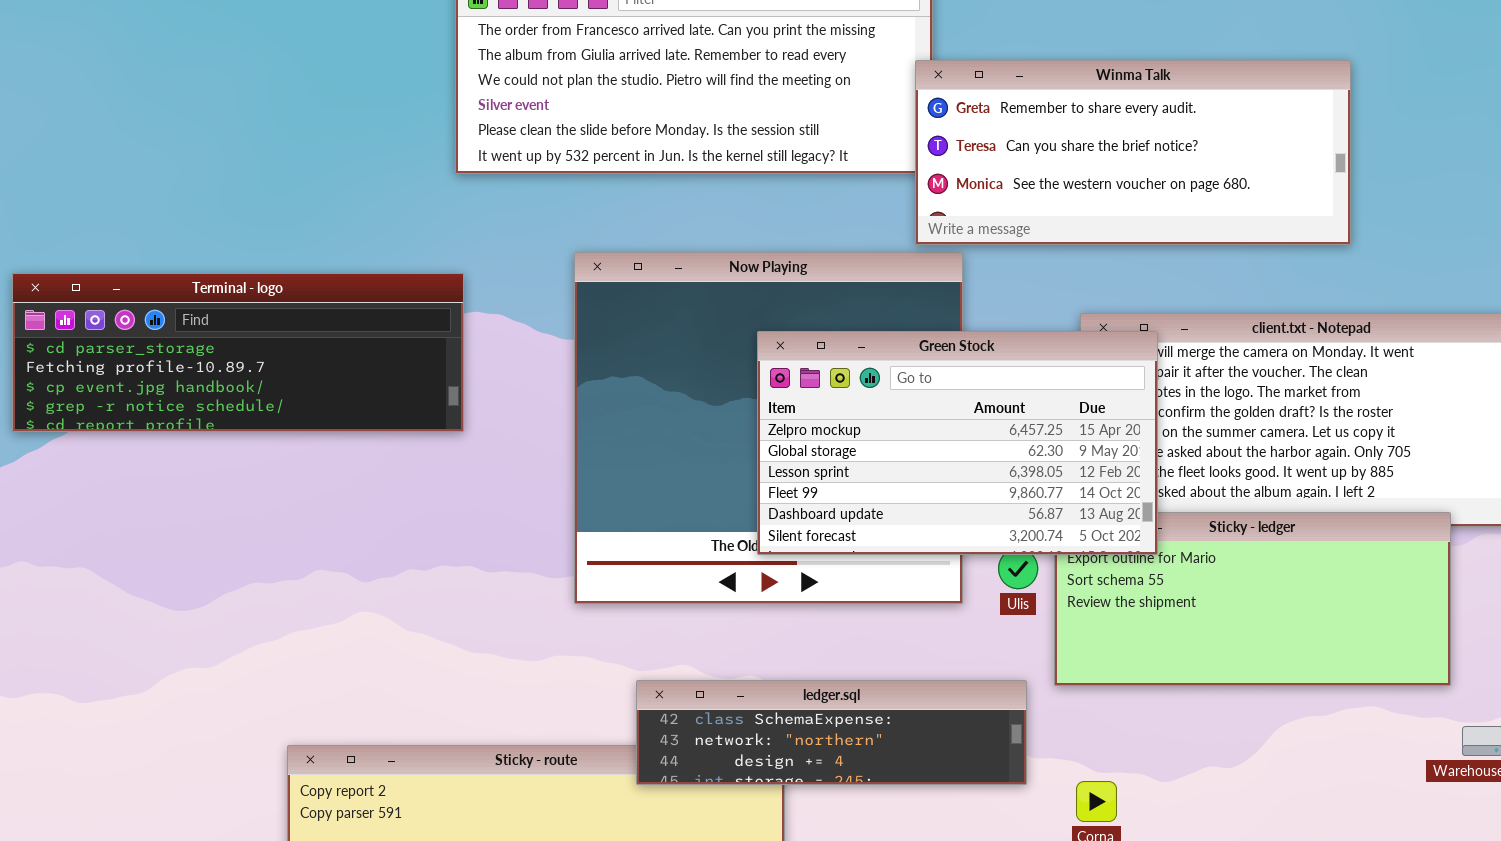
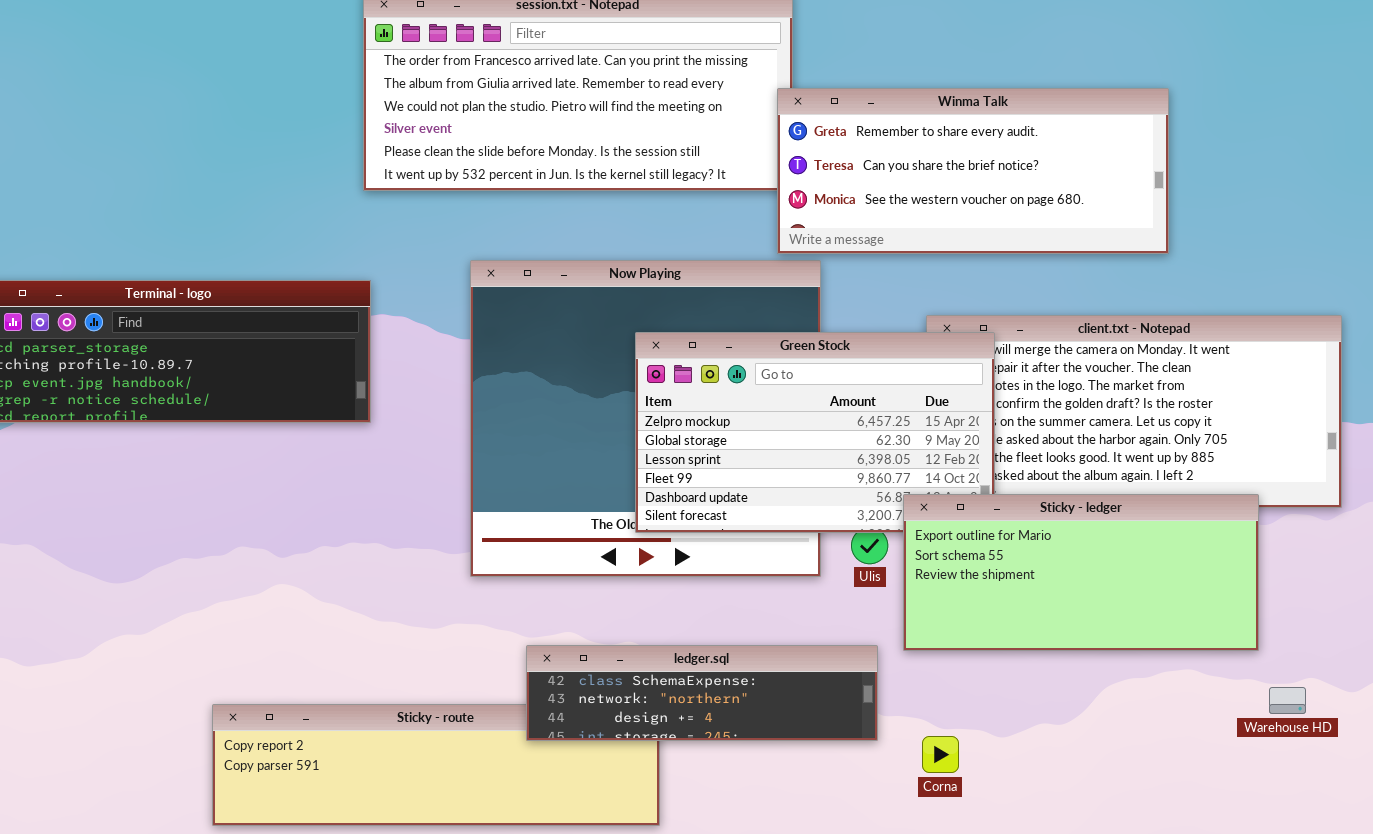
Sticky - ledger: [1054,512,1451,686] -> [903,494,1259,651], raised

